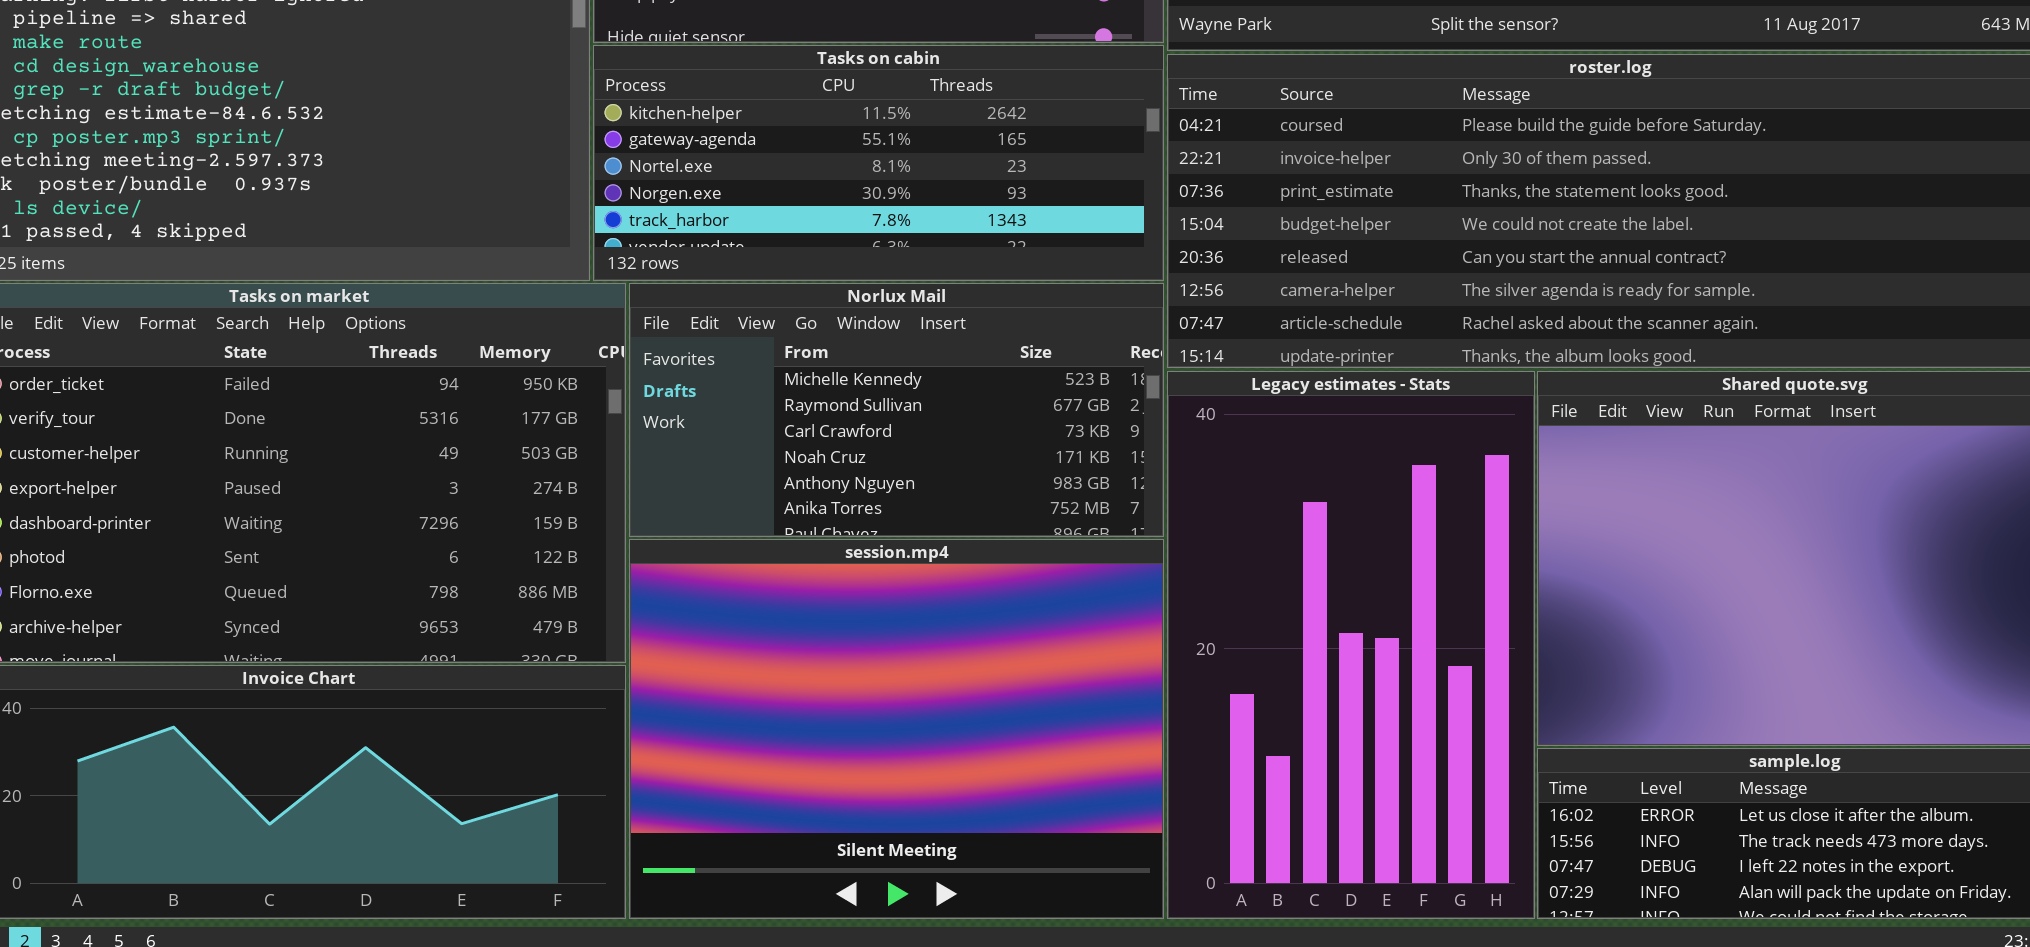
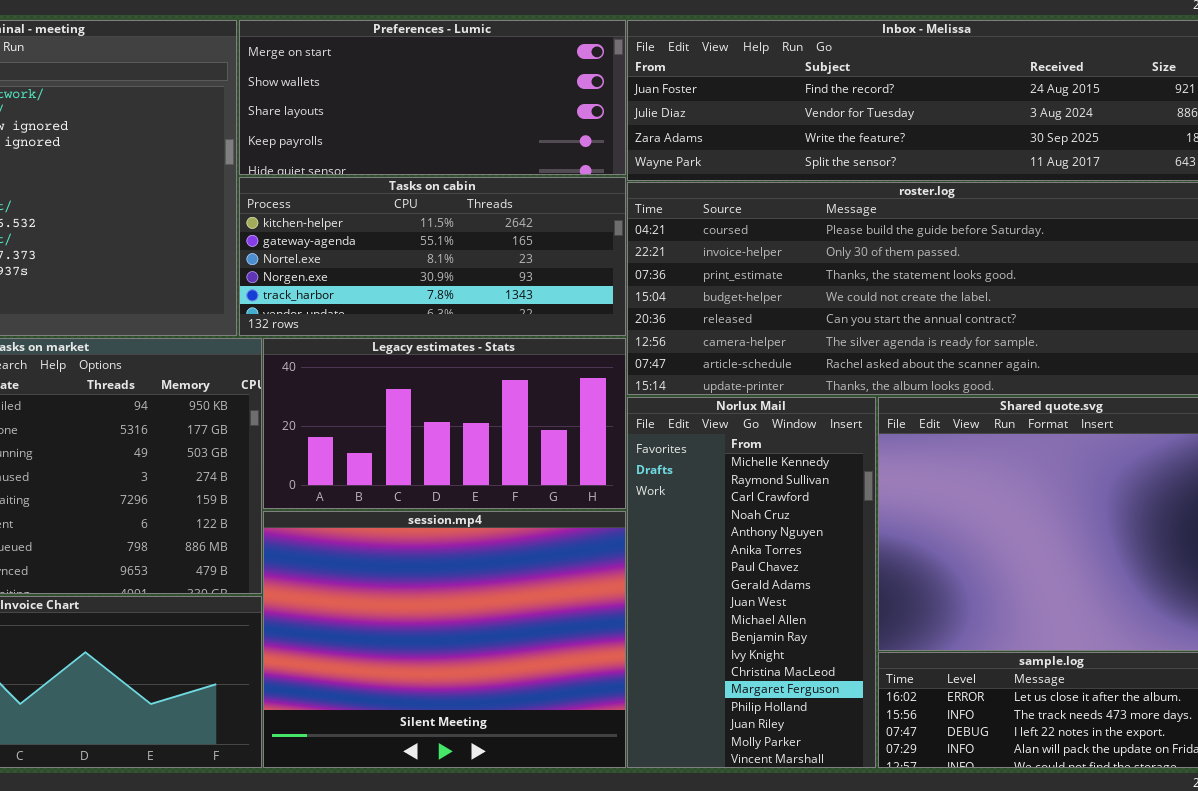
Norlux Mail: [629,283,1164,537] -> [627,397,876,768], moved, resized
Legacy estimates - Stats: [1167,371,1535,919] -> [263,338,626,509], moved, resized

